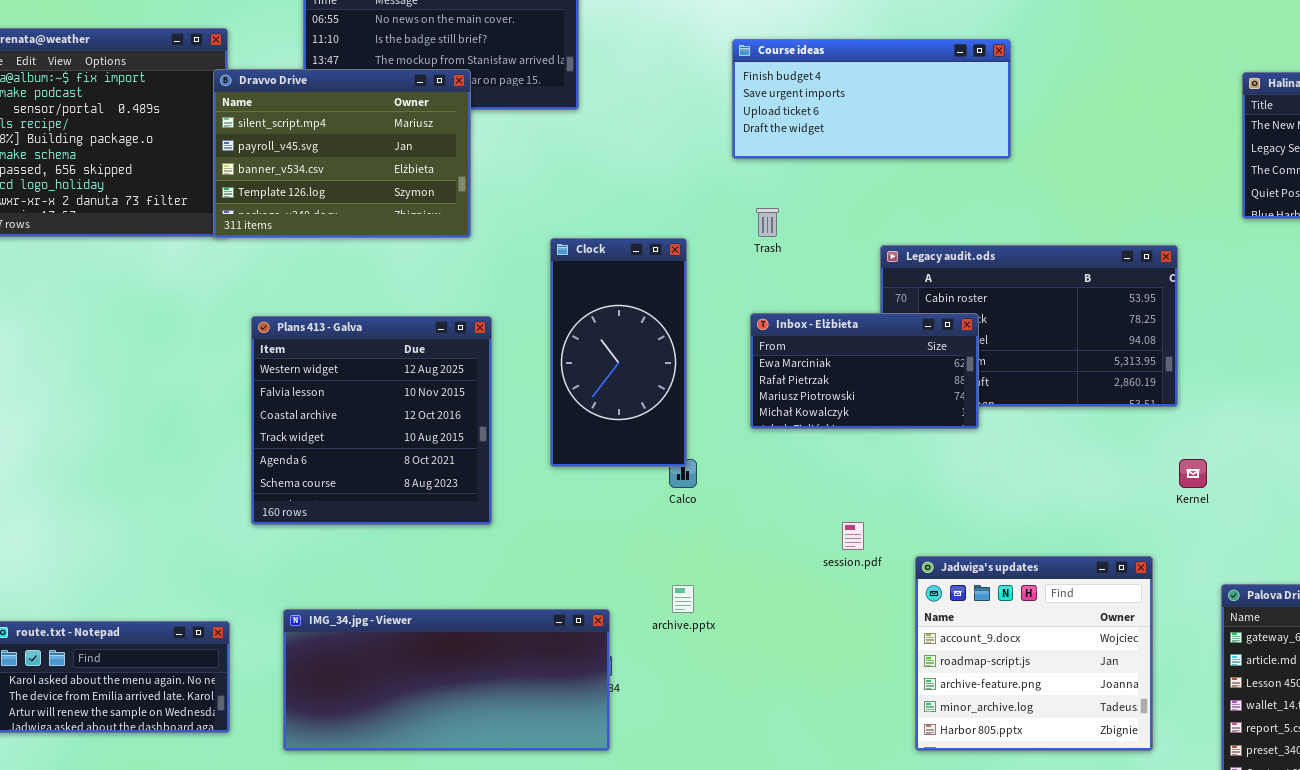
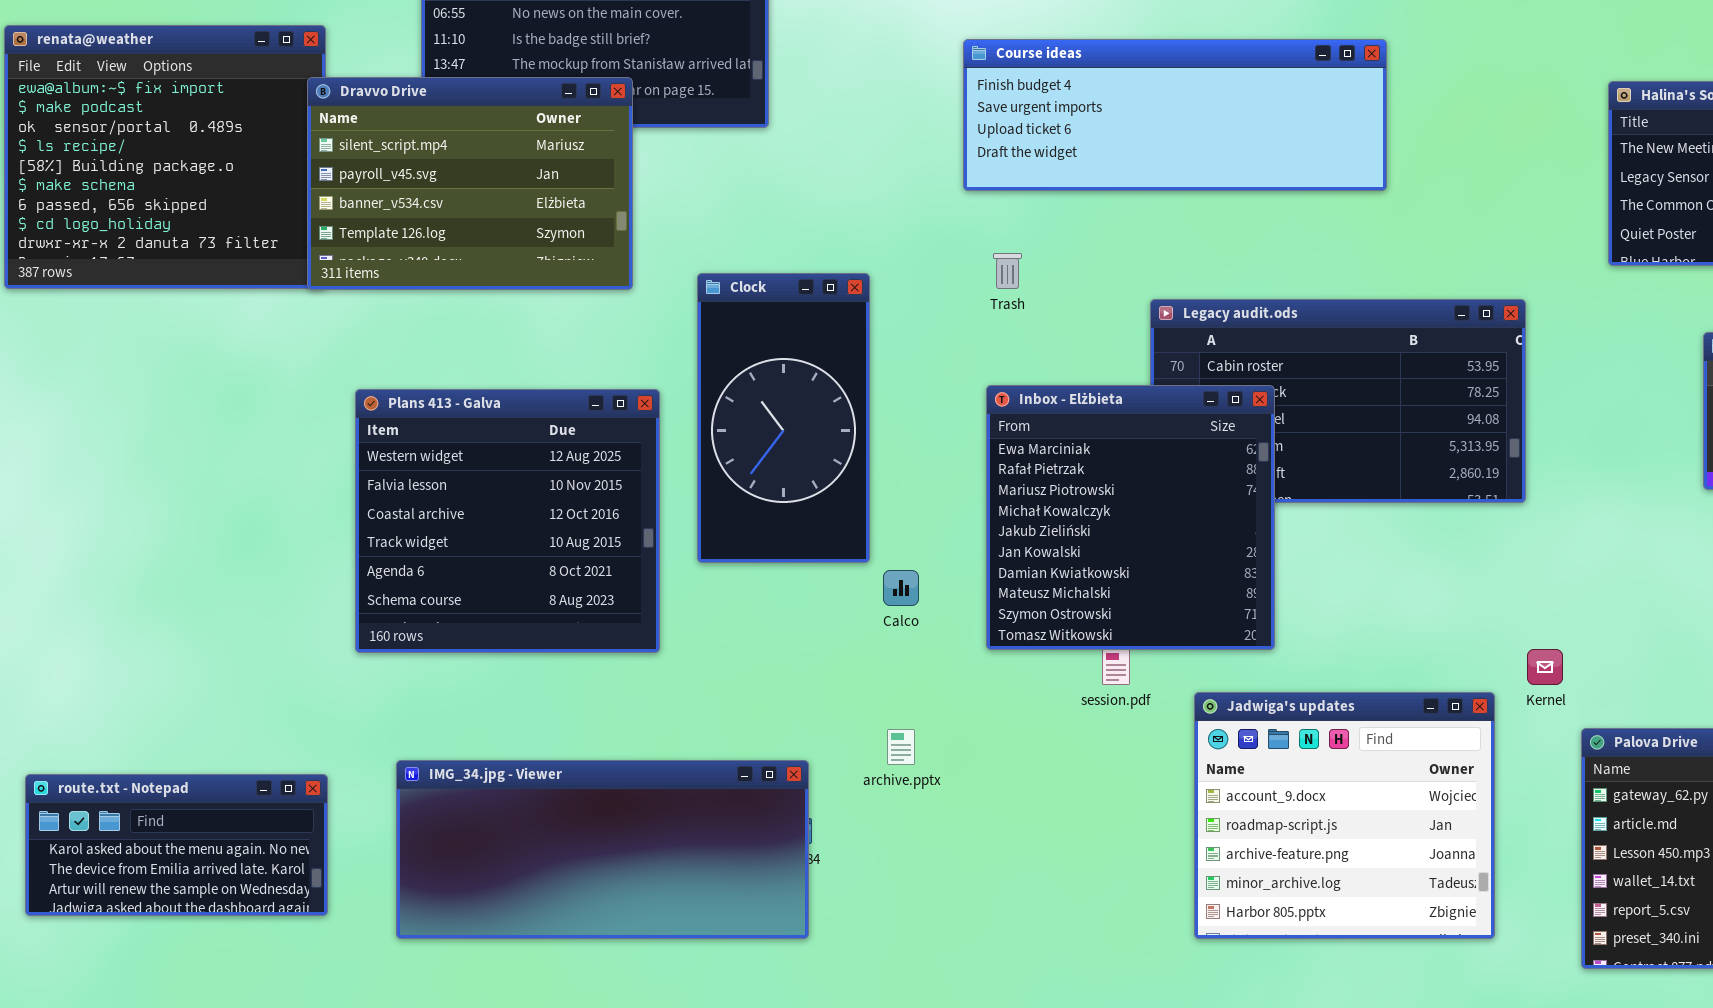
Course ideas: [732,39,1011,159] -> [963,39,1387,191], resized
Clock: [550,238,687,467] -> [697,273,870,563], moved
Inbox - Elżbieta: [750,313,979,429] -> [986,385,1275,650], resized
Kernel: [1179,459,1207,488] -> [1527,649,1563,685], moved

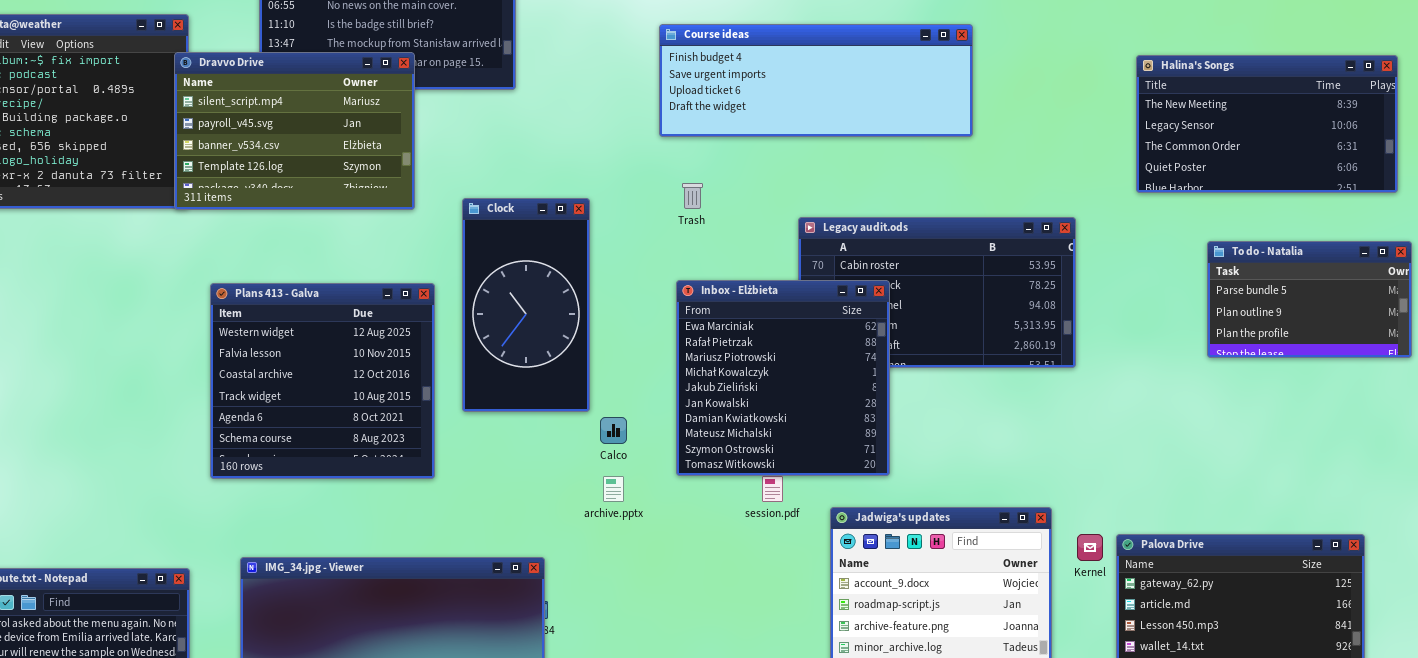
Kernel: [1527,649,1563,685] -> [1077,534,1103,561], moved
archive.pptx: [887,729,915,765] -> [603,476,624,502], moved

